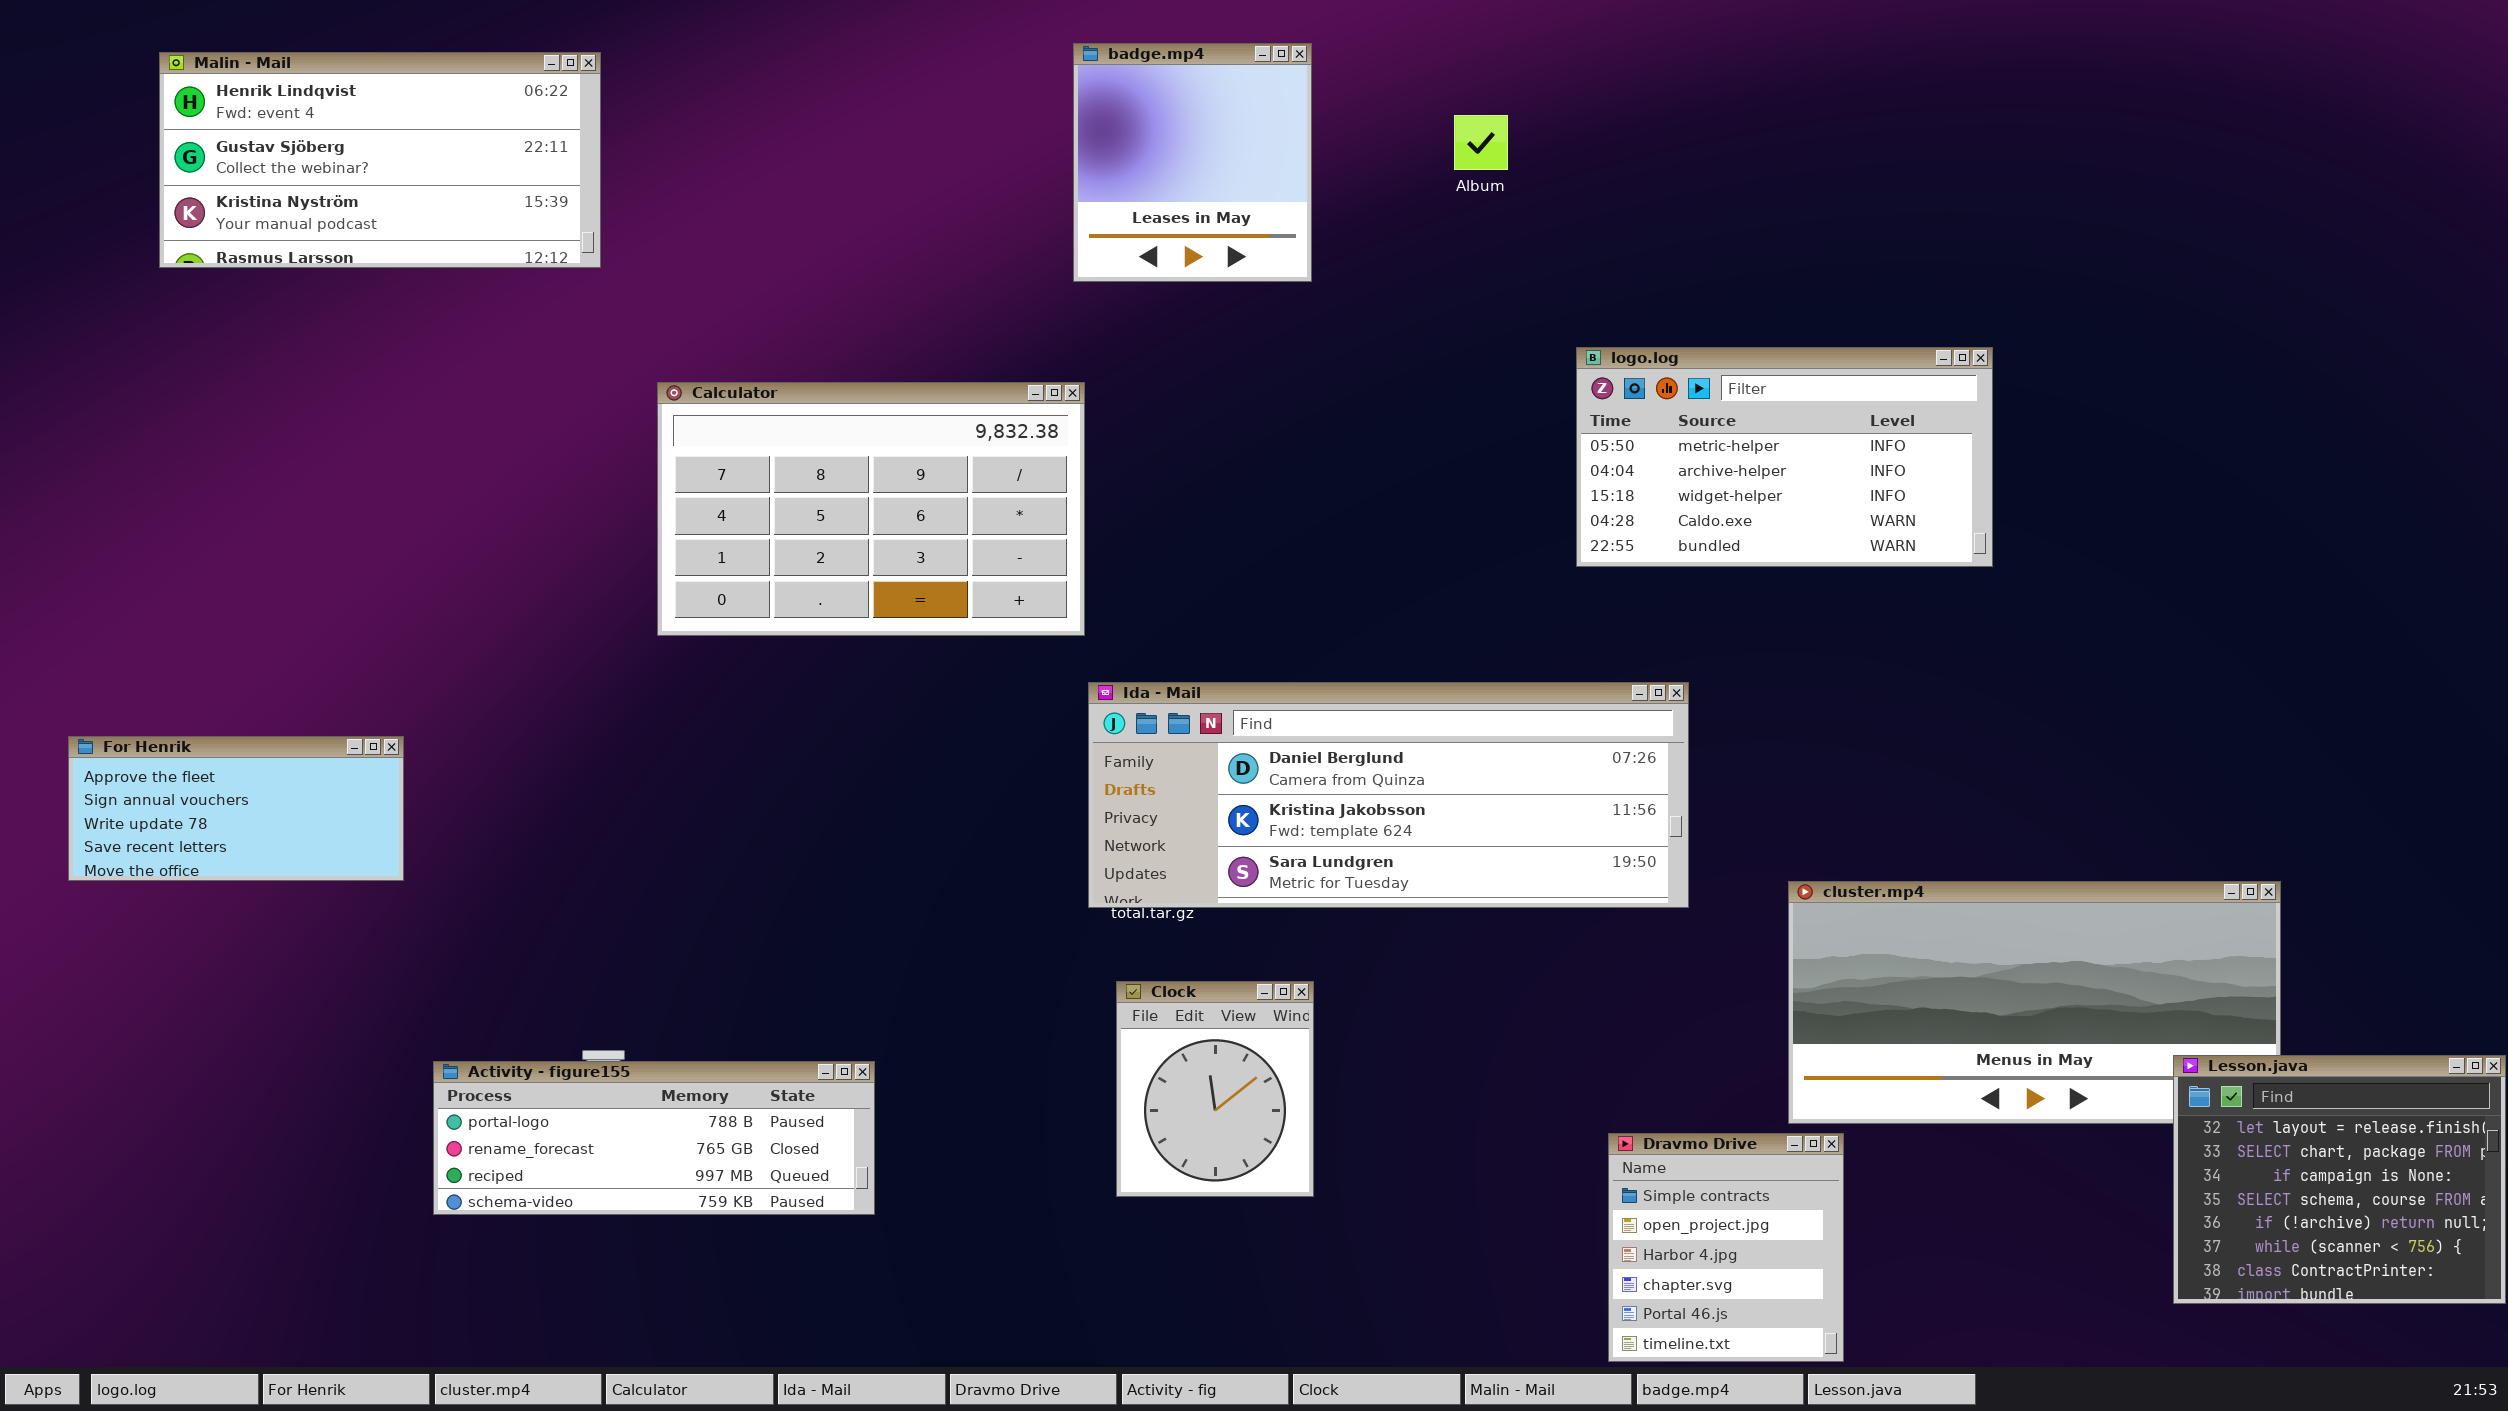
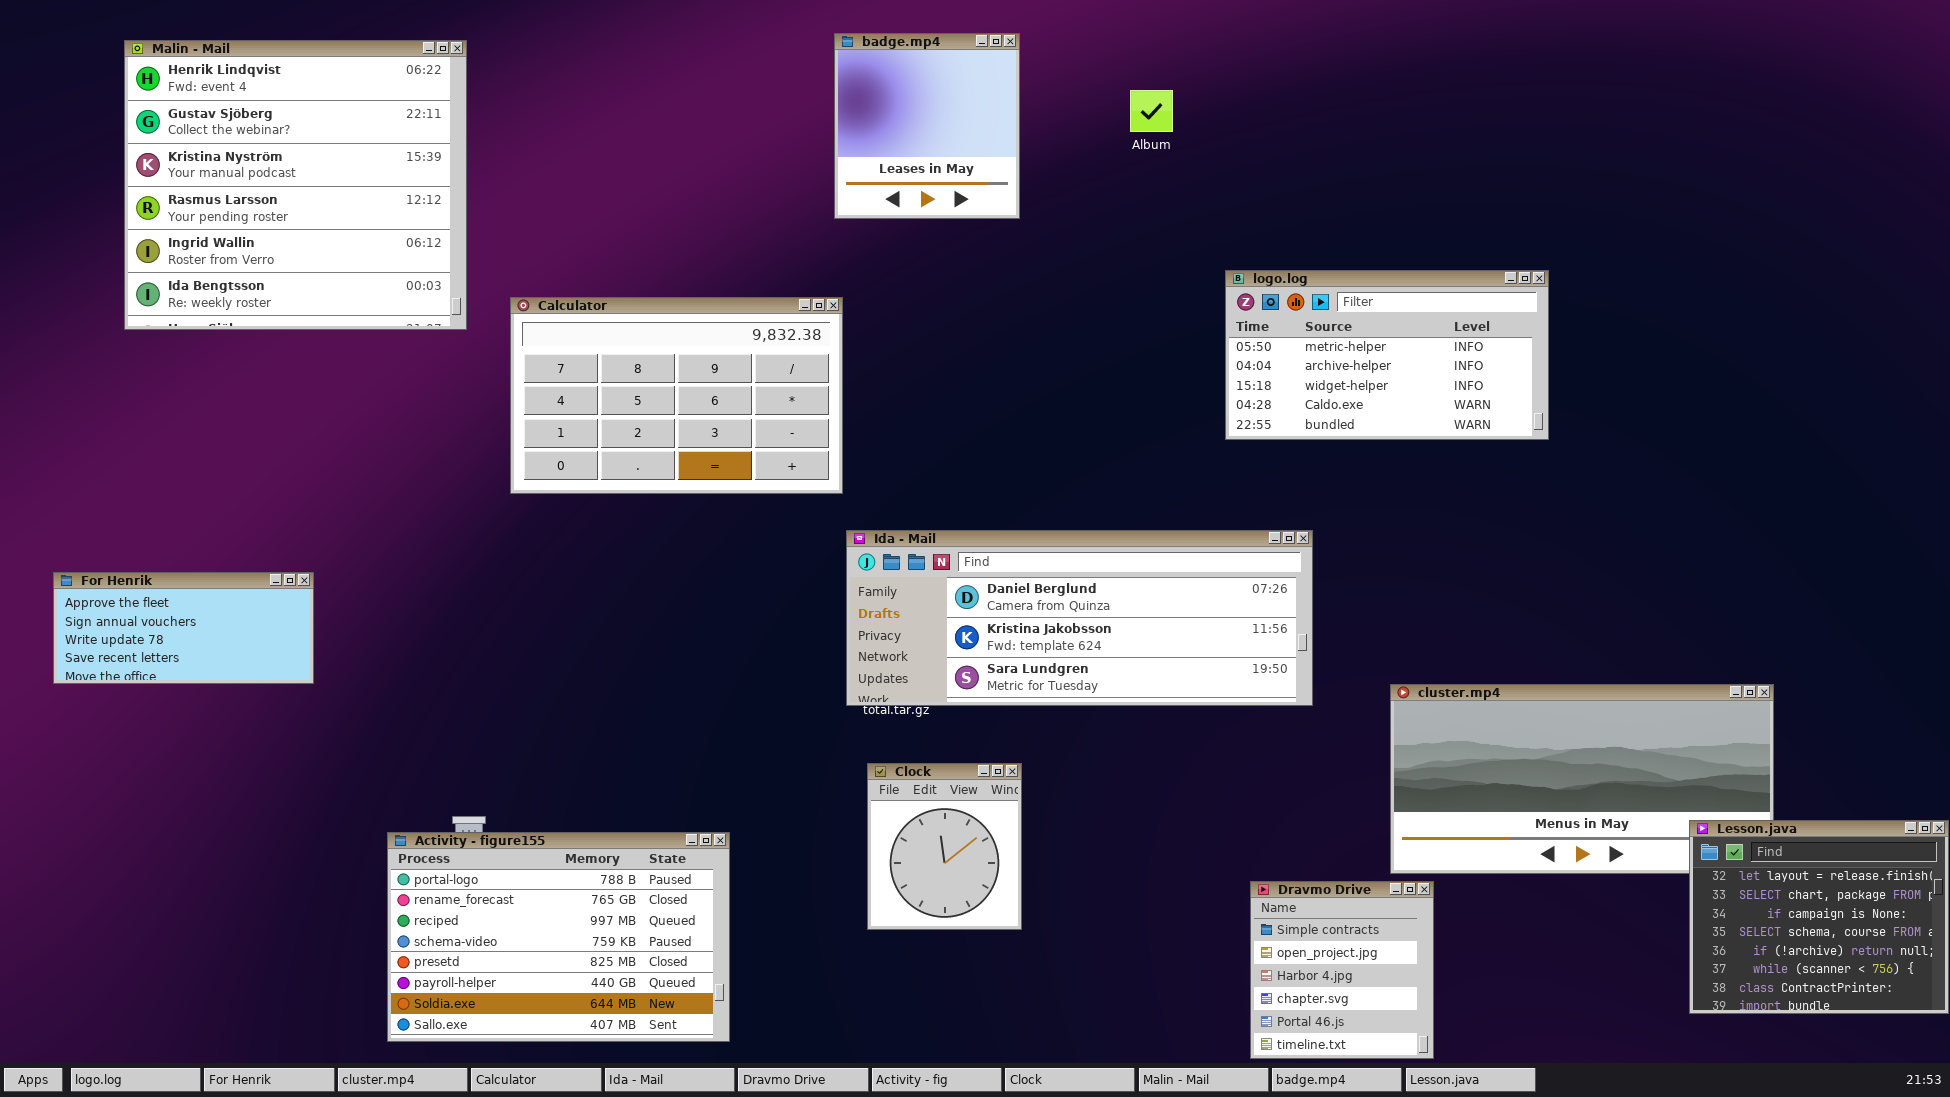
Malin - Mail: [159,52,601,268] -> [124,40,467,330], resized
Activity - figure155: [433,1061,875,1215] -> [387,832,730,1042], moved, resized

